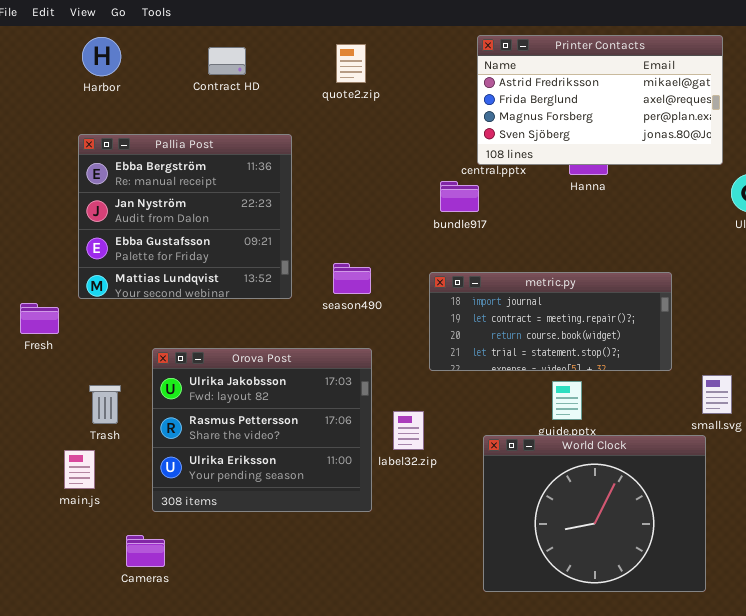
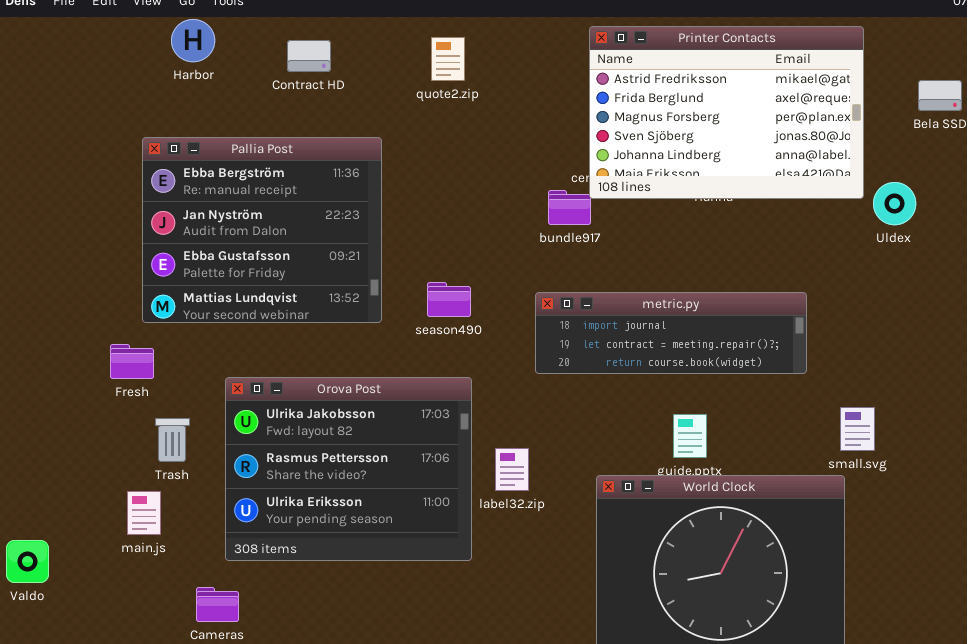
Printer Contacts: [477,35,723,165] -> [589,26,864,199], resized
Harbor: [82,37,121,76] -> [171,19,215,62], moved
metric.py: [429,272,672,371] -> [535,292,807,374], resized
Fresh: [20,303,59,334] -> [110,344,154,379], moved

